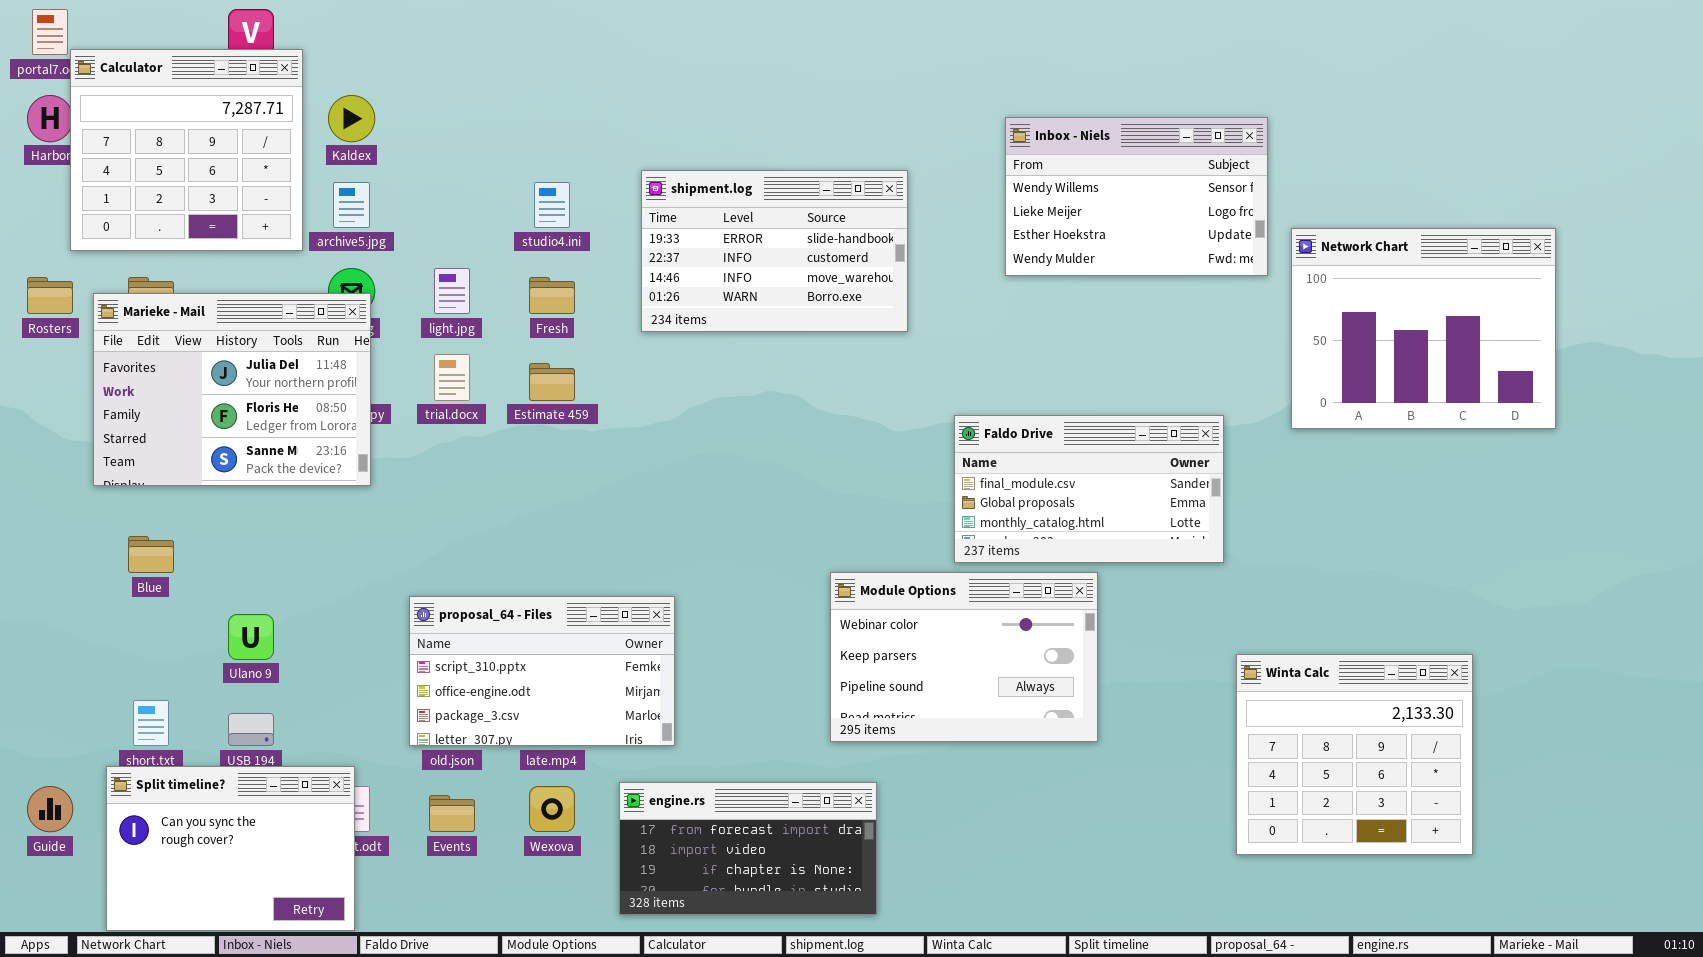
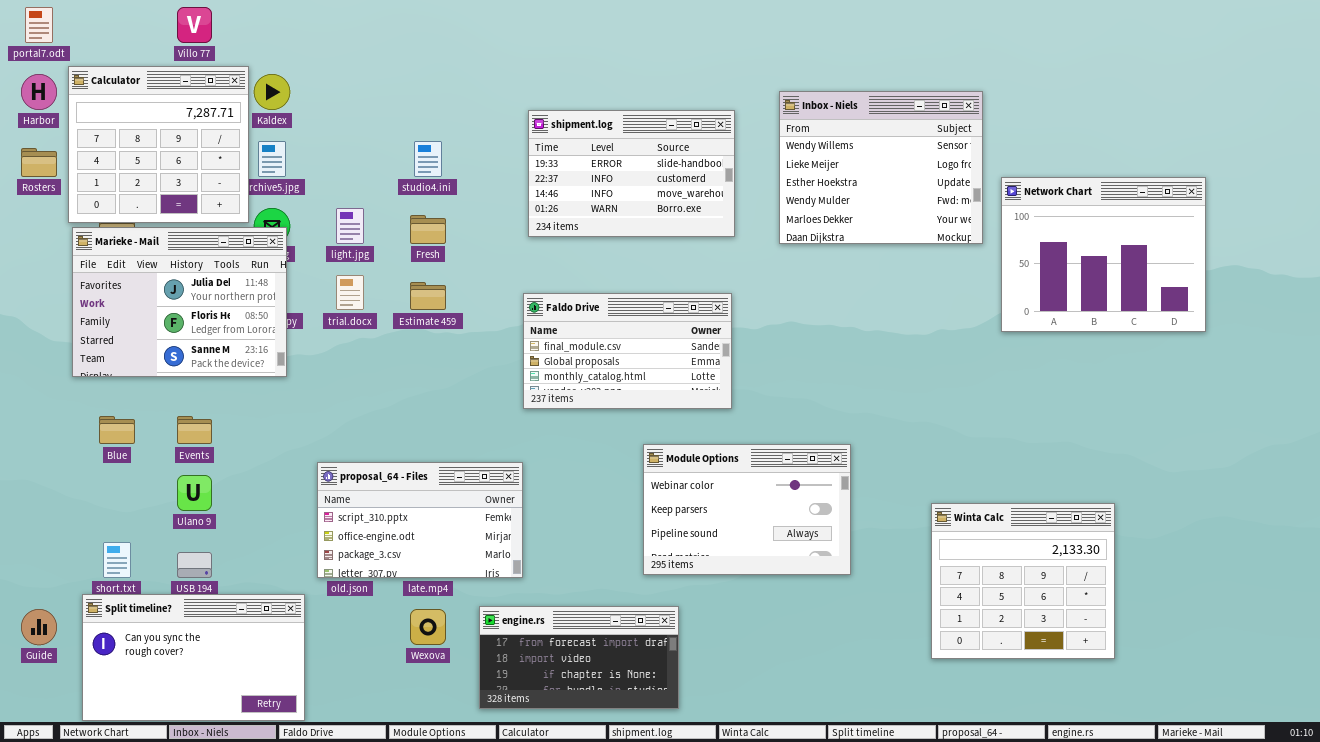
Calculator: [70,49,303,251] -> [68,66,249,223], moved
Inbox - Niels: [1005,117,1268,276] -> [779,91,983,244], resized
shipment.log: [641,170,908,332] -> [528,110,735,237], moved
Rosters: [27,277,73,314] -> [21,148,57,177], moved
Faldo Drive: [954,415,1224,563] -> [523,293,732,409], moved
Winta Calc: [1236,654,1473,855] -> [931,503,1115,659], moved
Split timeline?: [106,766,355,931] -> [82,594,305,721], resized
Events: [429,795,475,832] -> [177,416,212,444], moved

